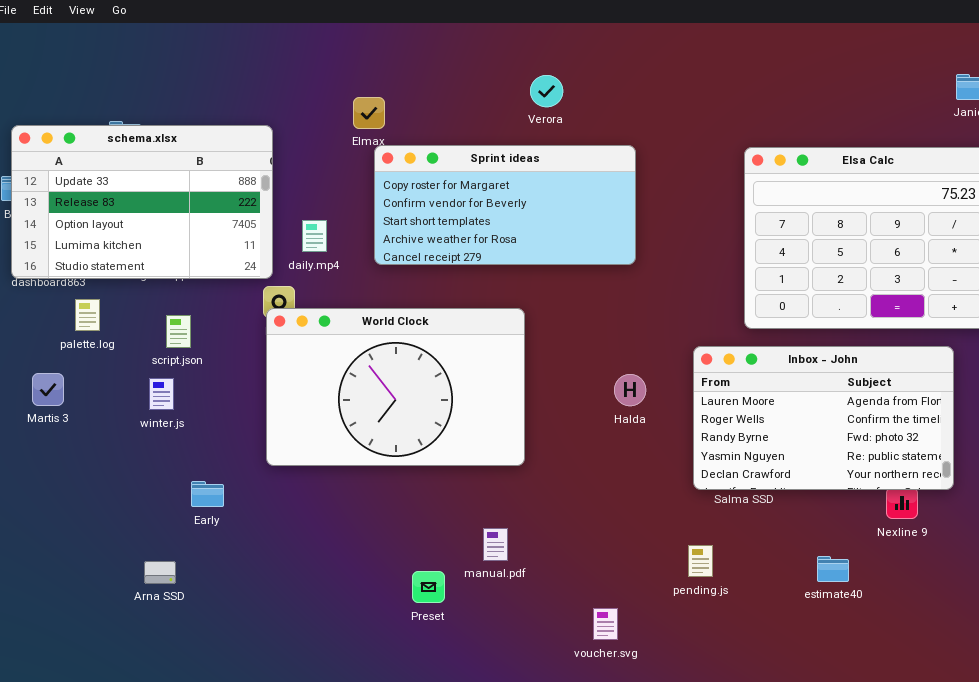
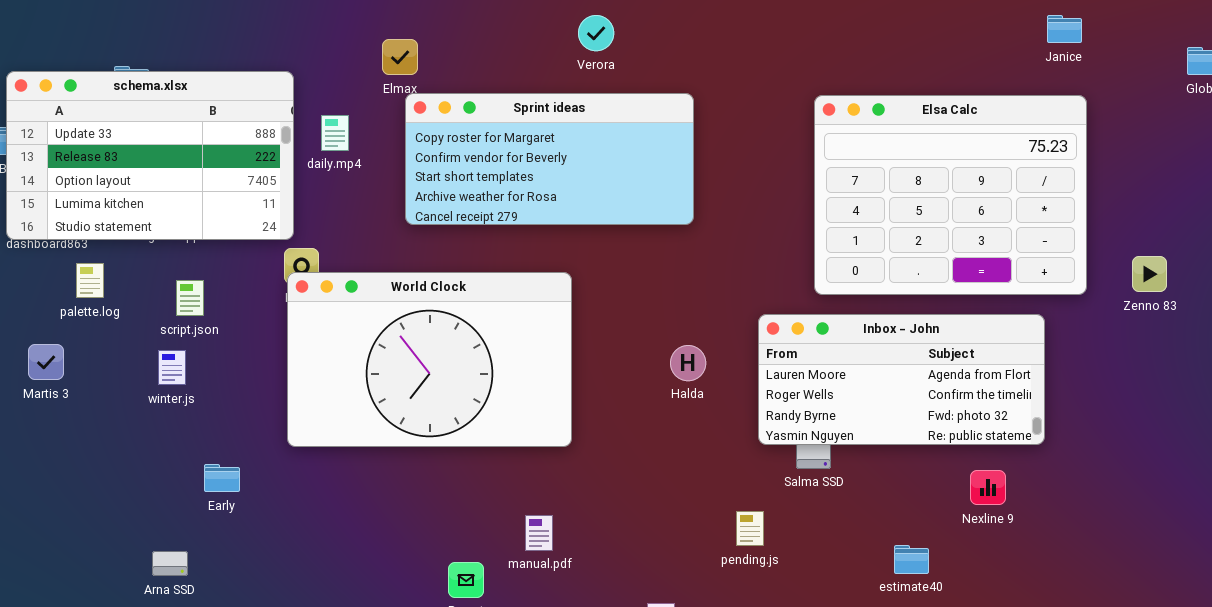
daily.mp4: [302,220,327,252] -> [321,115,349,151], moved
Inbox - John: [693,346,954,490] -> [758,314,1045,445], resized
pending.js: [688,545,713,577] -> [736,511,764,546], moved

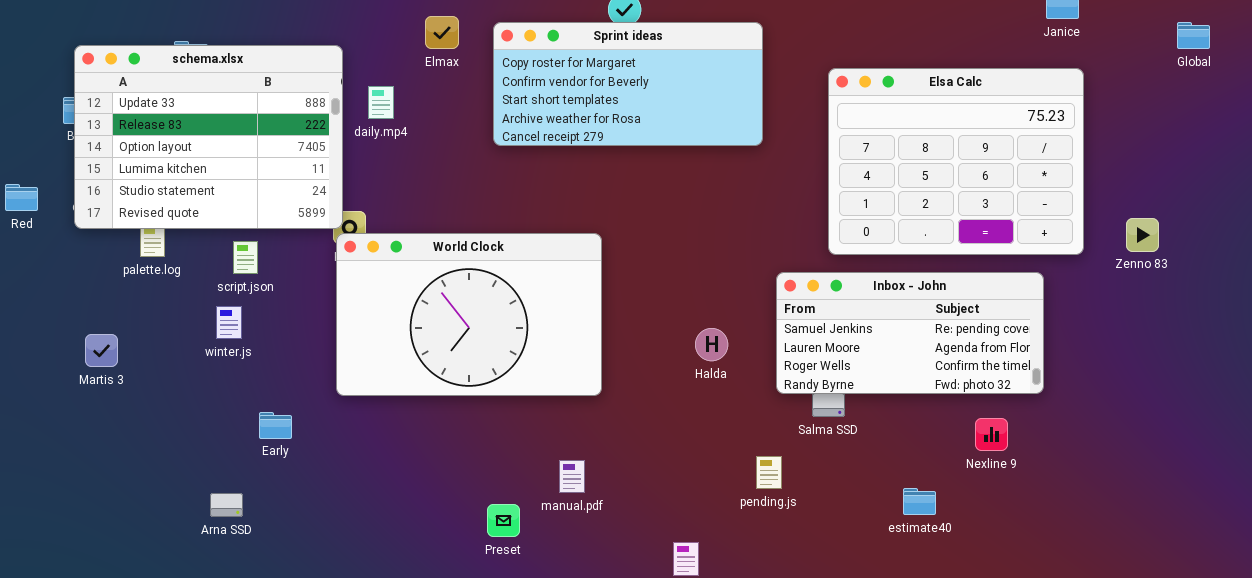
schema.xlsx: [6,71,294,240] -> [74,45,343,229], resized
Sprint ideas: [405,93,694,225] -> [493,22,763,146], moved
Inbox - John: [758,314,1045,445] -> [776,272,1044,394], scrolled up 1 row
Martis 3: [28,344,64,380] -> [85,334,118,367], moved
Halda: [670,345,706,381] -> [695,328,728,361], moved

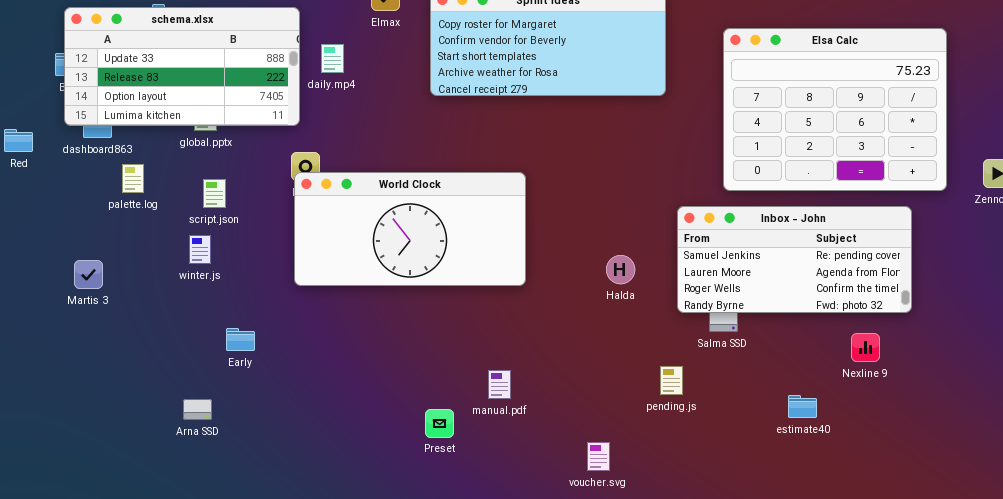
schema.xlsx: [74,45,343,229] -> [64,7,300,126], resized
World Clock: [336,233,602,396] -> [294,172,526,286], resized

